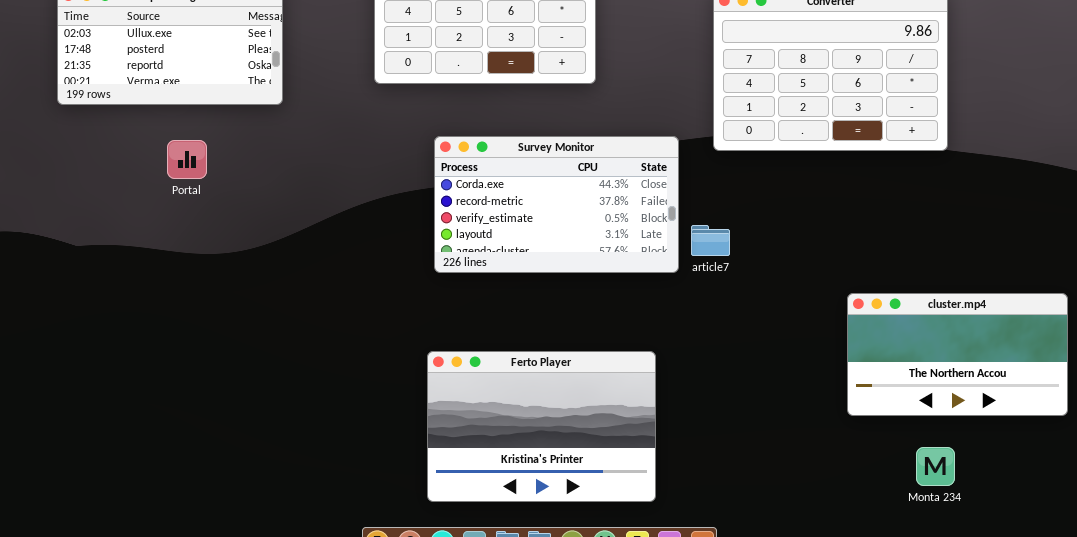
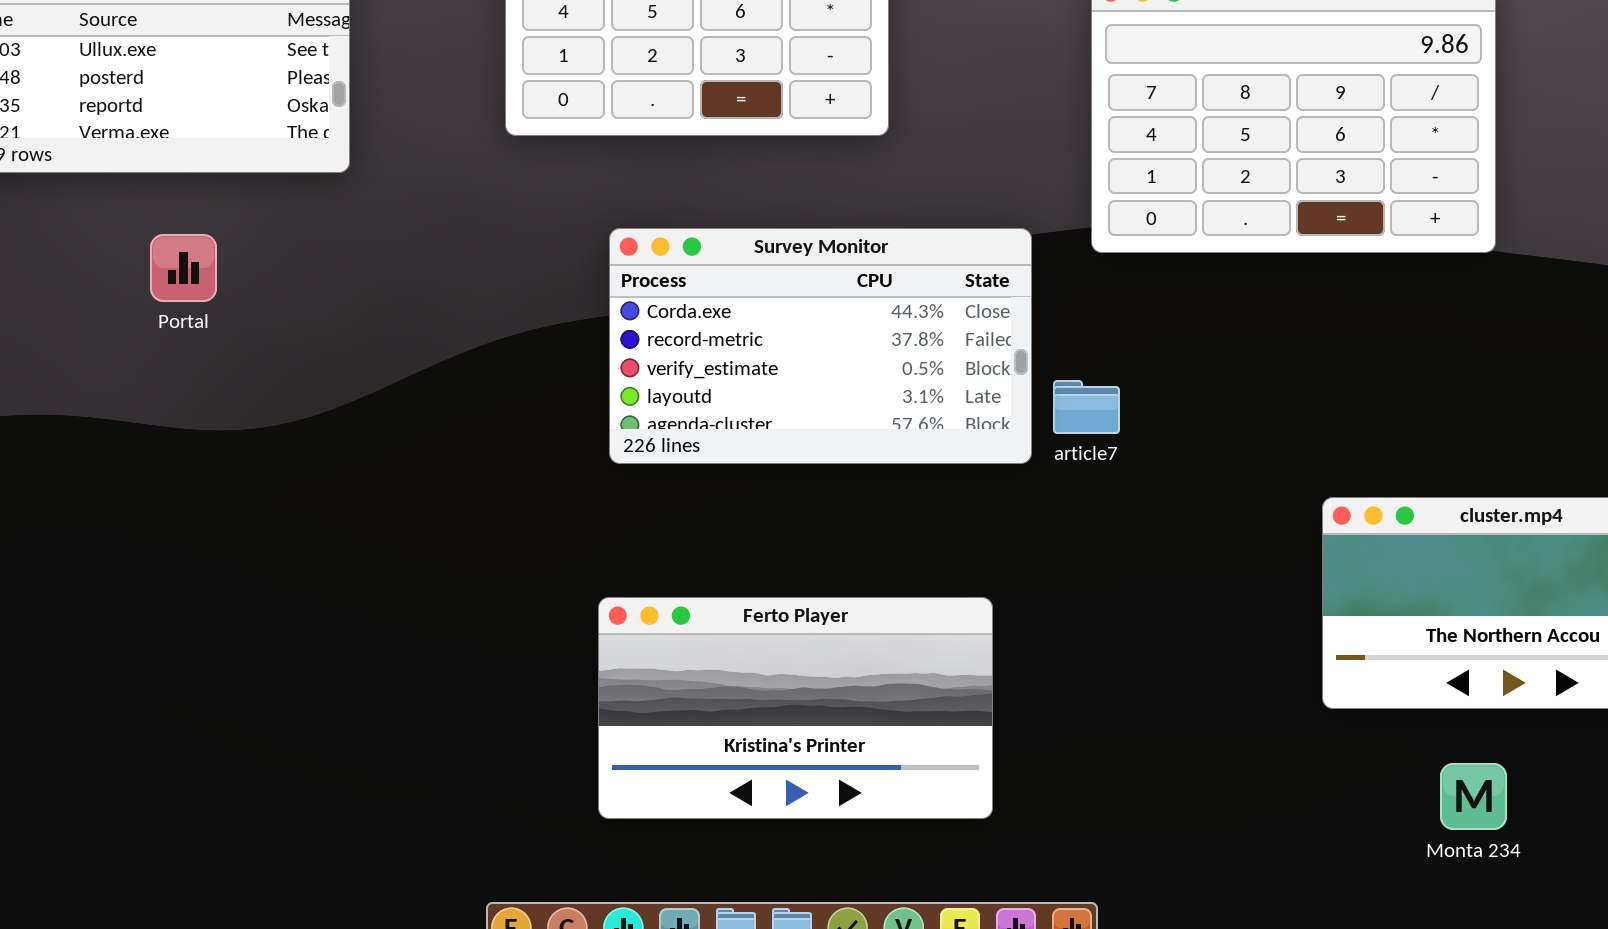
Ferto Player: [427,351,656,502] -> [598,597,993,819], resized

